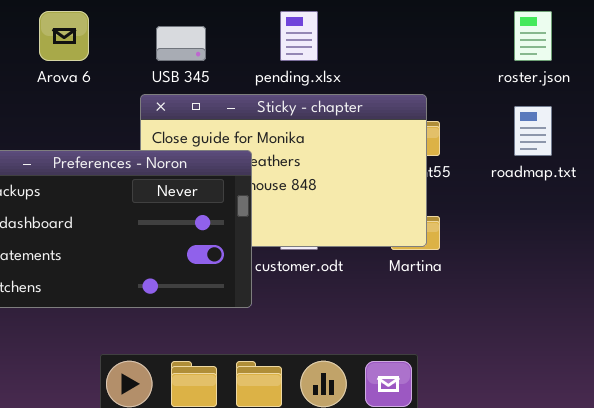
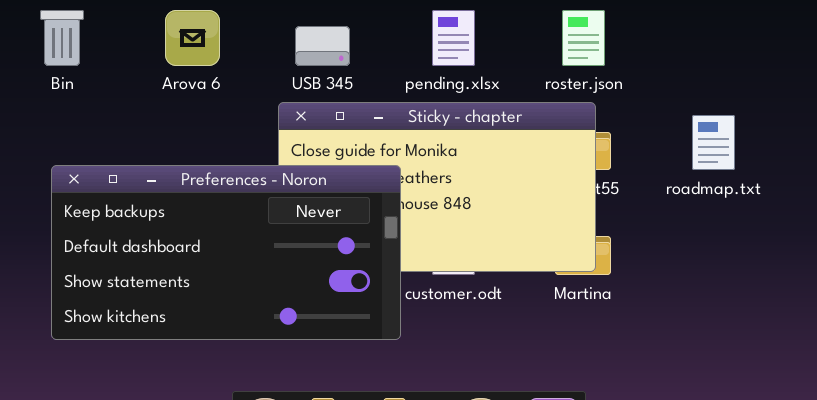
roster.json: [514,11,552,61] -> [562,10,605,66], moved

